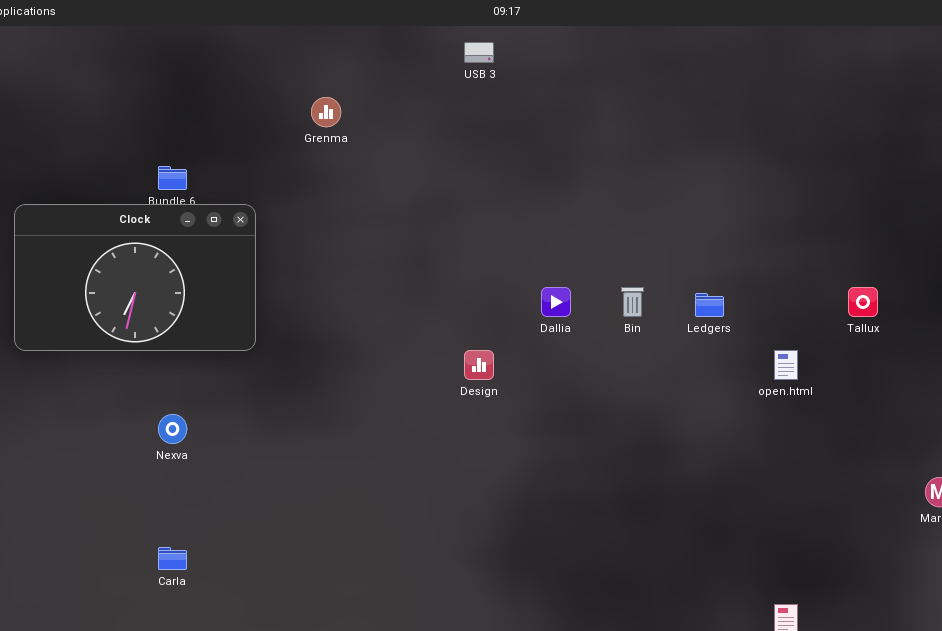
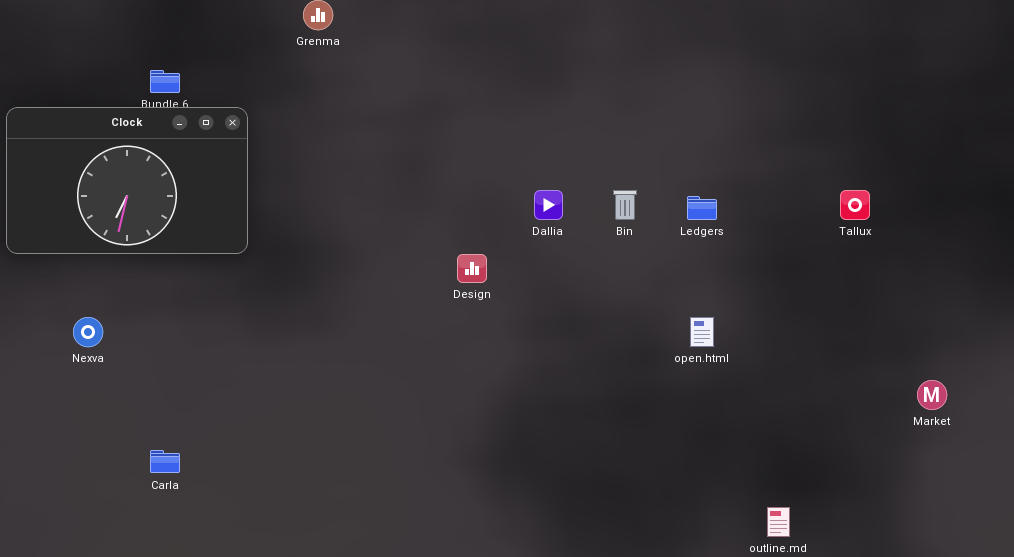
open.html: [774,350,798,380] -> [690,317,714,347], moved
Nexva: [158,414,187,444] -> [73,317,103,347], moved

